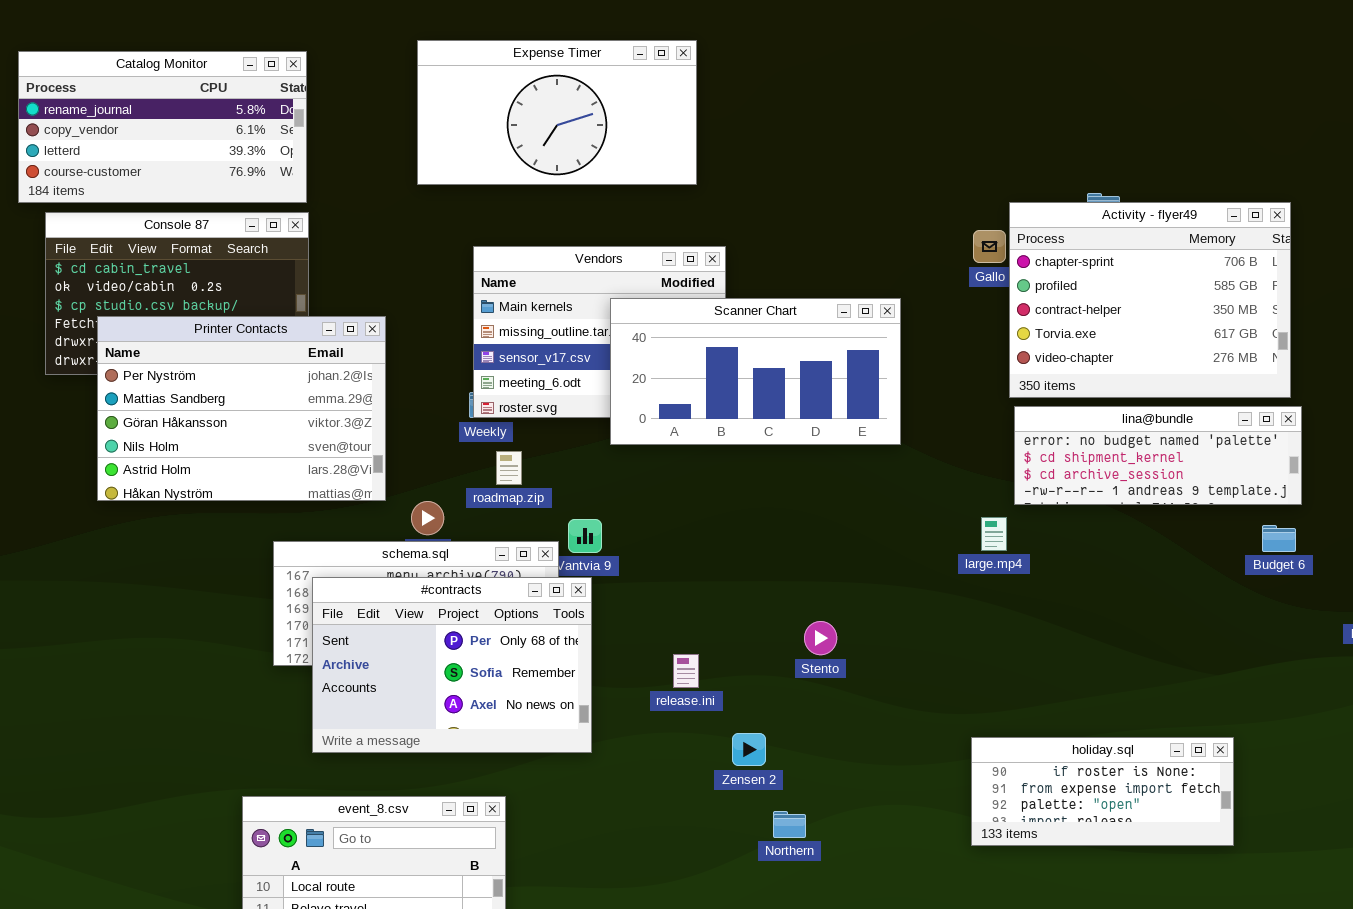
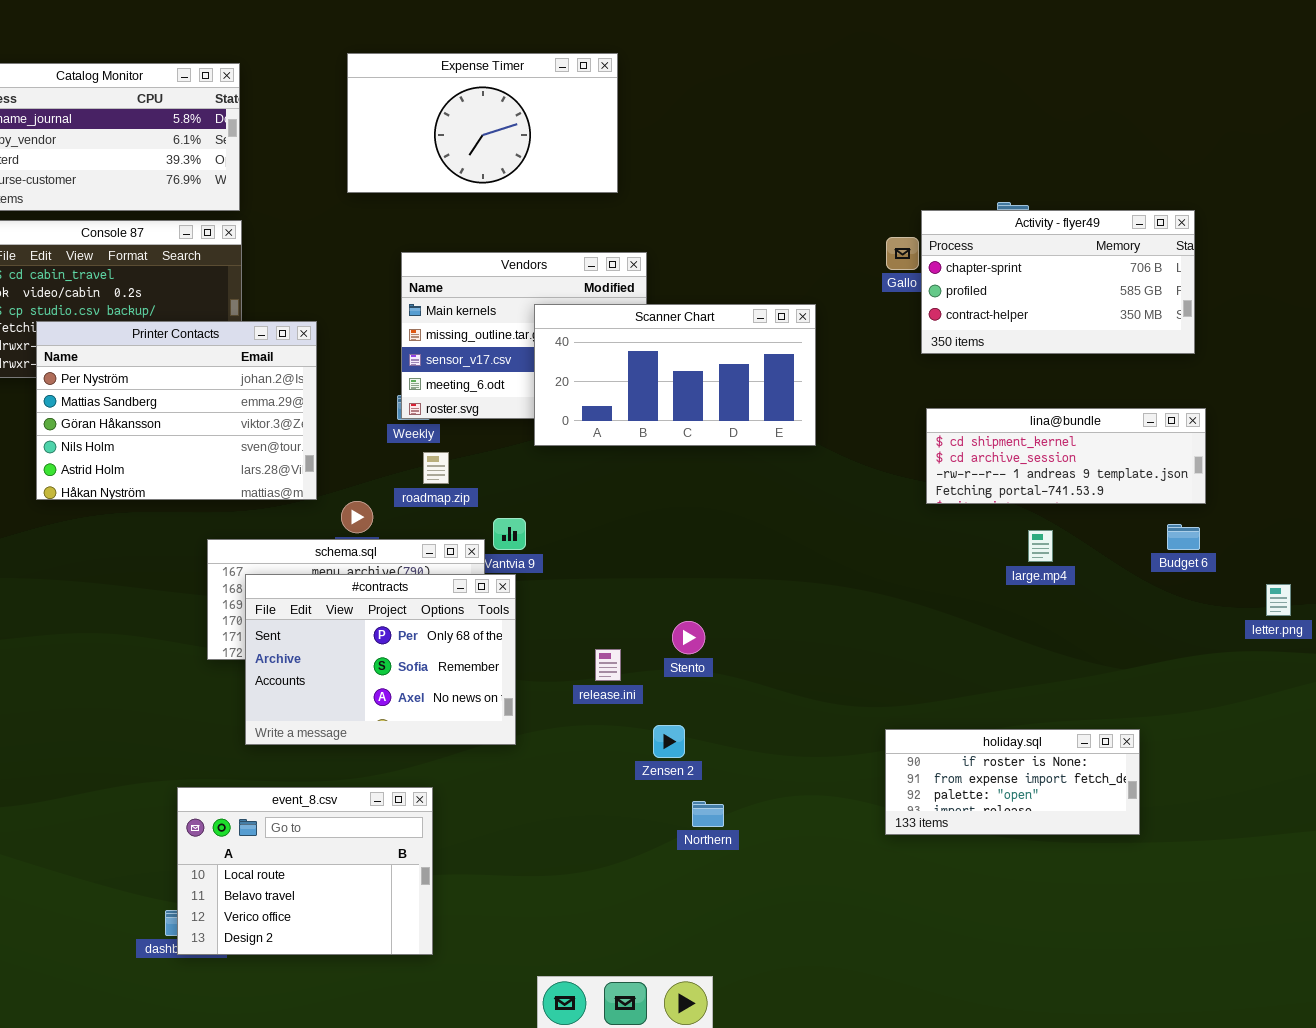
Activity - flyer49: [1009,202,1291,398] -> [921,210,1195,354], resized
lina@bundle: [1014,406,1302,505] -> [926,408,1206,504], scrolled down 1 row
large.mp4: [981,517,1007,551] -> [1028,530,1053,562], moved
Stento: [804,621,837,655] -> [672,621,705,654], moved

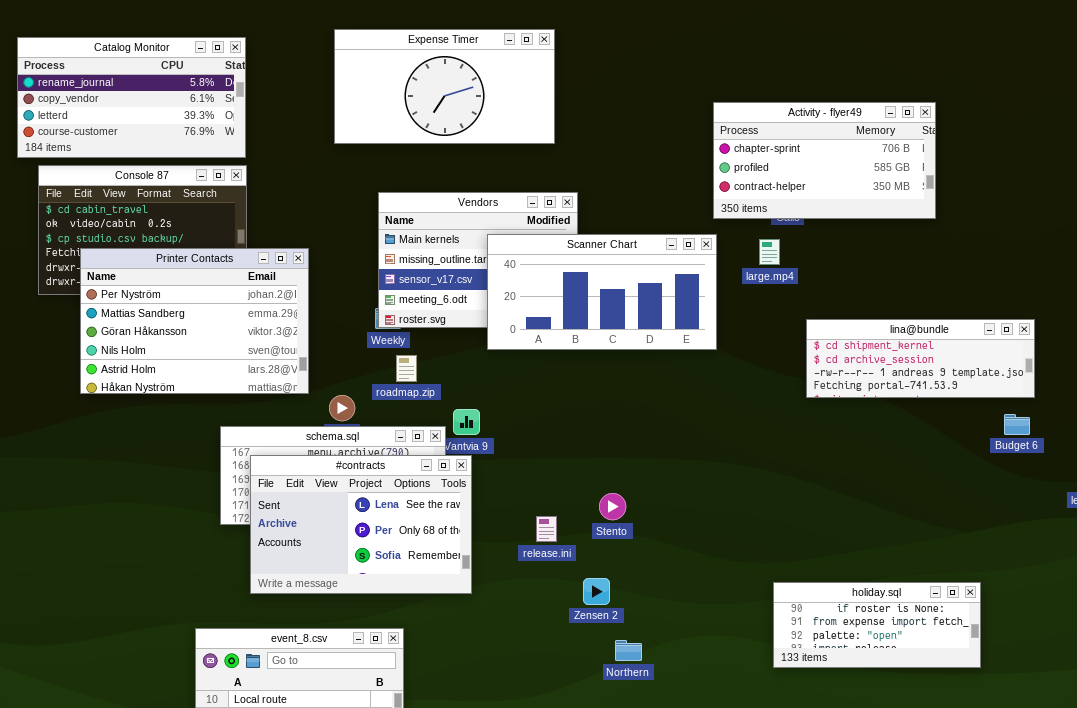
Activity - flyer49: [921,210,1195,354] -> [713,102,936,219], moved
large.mp4: [1028,530,1053,562] -> [759,239,780,265], moved
#contracts: [245,574,516,745] -> [250,455,472,594], scrolled up 1 row

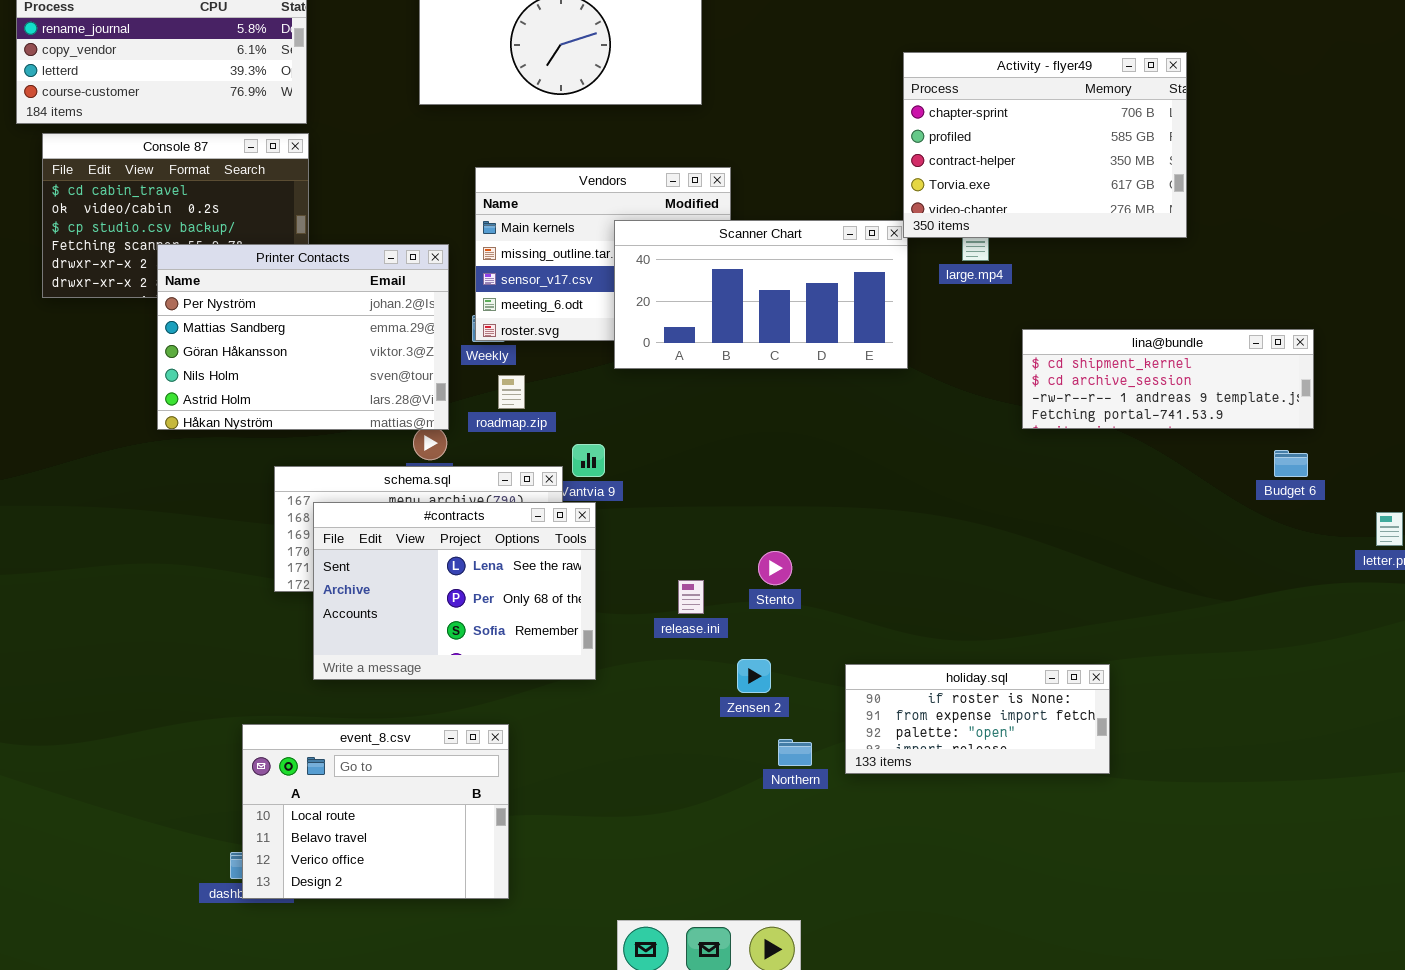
Activity - flyer49: [713,102,936,219] -> [903,52,1187,238], resized
Printer Contacts: [80,248,309,394] -> [157,244,449,430], moved
holiday.sql: [773,582,981,668] -> [845,664,1110,774], moved

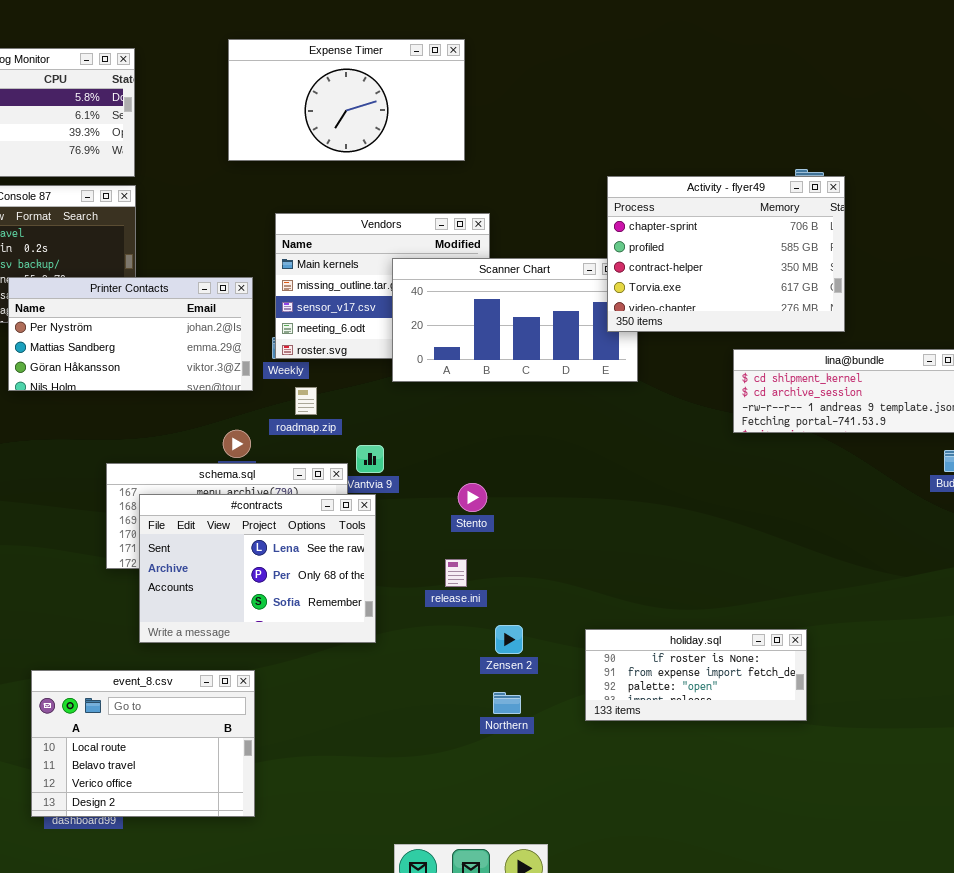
Activity - flyer49: [903,52,1187,238] -> [607,176,845,332], moved
Printer Contacts: [157,244,449,430] -> [8,277,253,391], resized
Stento: [758,551,792,585] -> [458,483,487,512], moved
event_8.csv: [242,724,509,899] -> [31,670,255,817], moved
Northern: [778,739,812,766] -> [493,692,521,714], moved

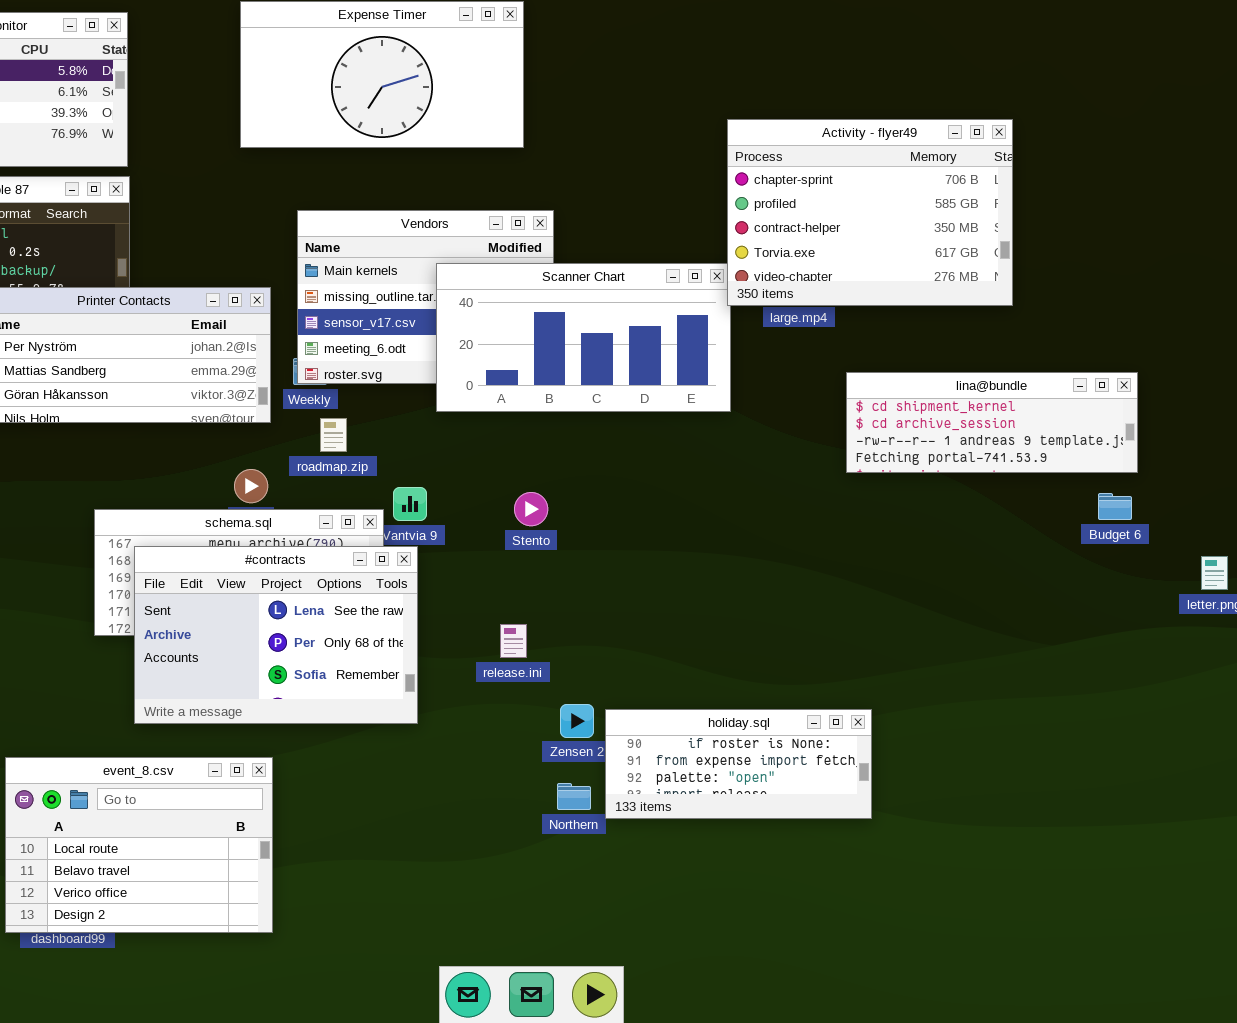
Activity - flyer49: [607,176,845,332] -> [727,119,1013,306], moved
Stento: [458,483,487,512] -> [514,492,548,526], moved
holiday.sql: [585,629,807,721] -> [605,709,872,819], moved

